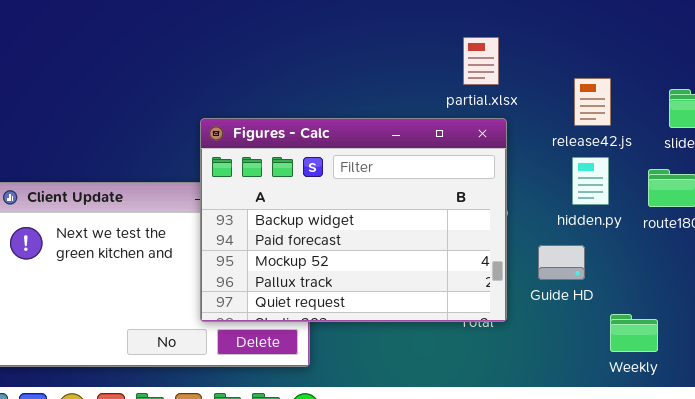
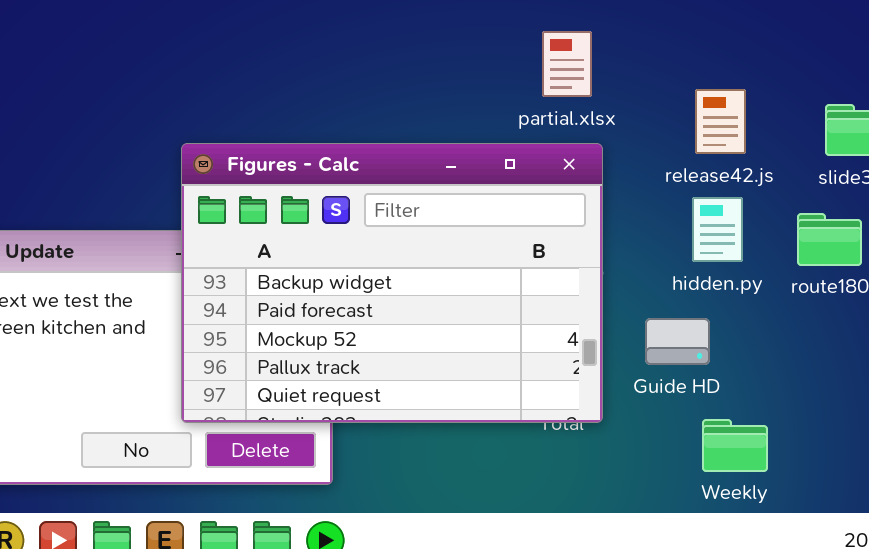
Weekly: [610,314,658,352] -> [702,419,768,472], moved

